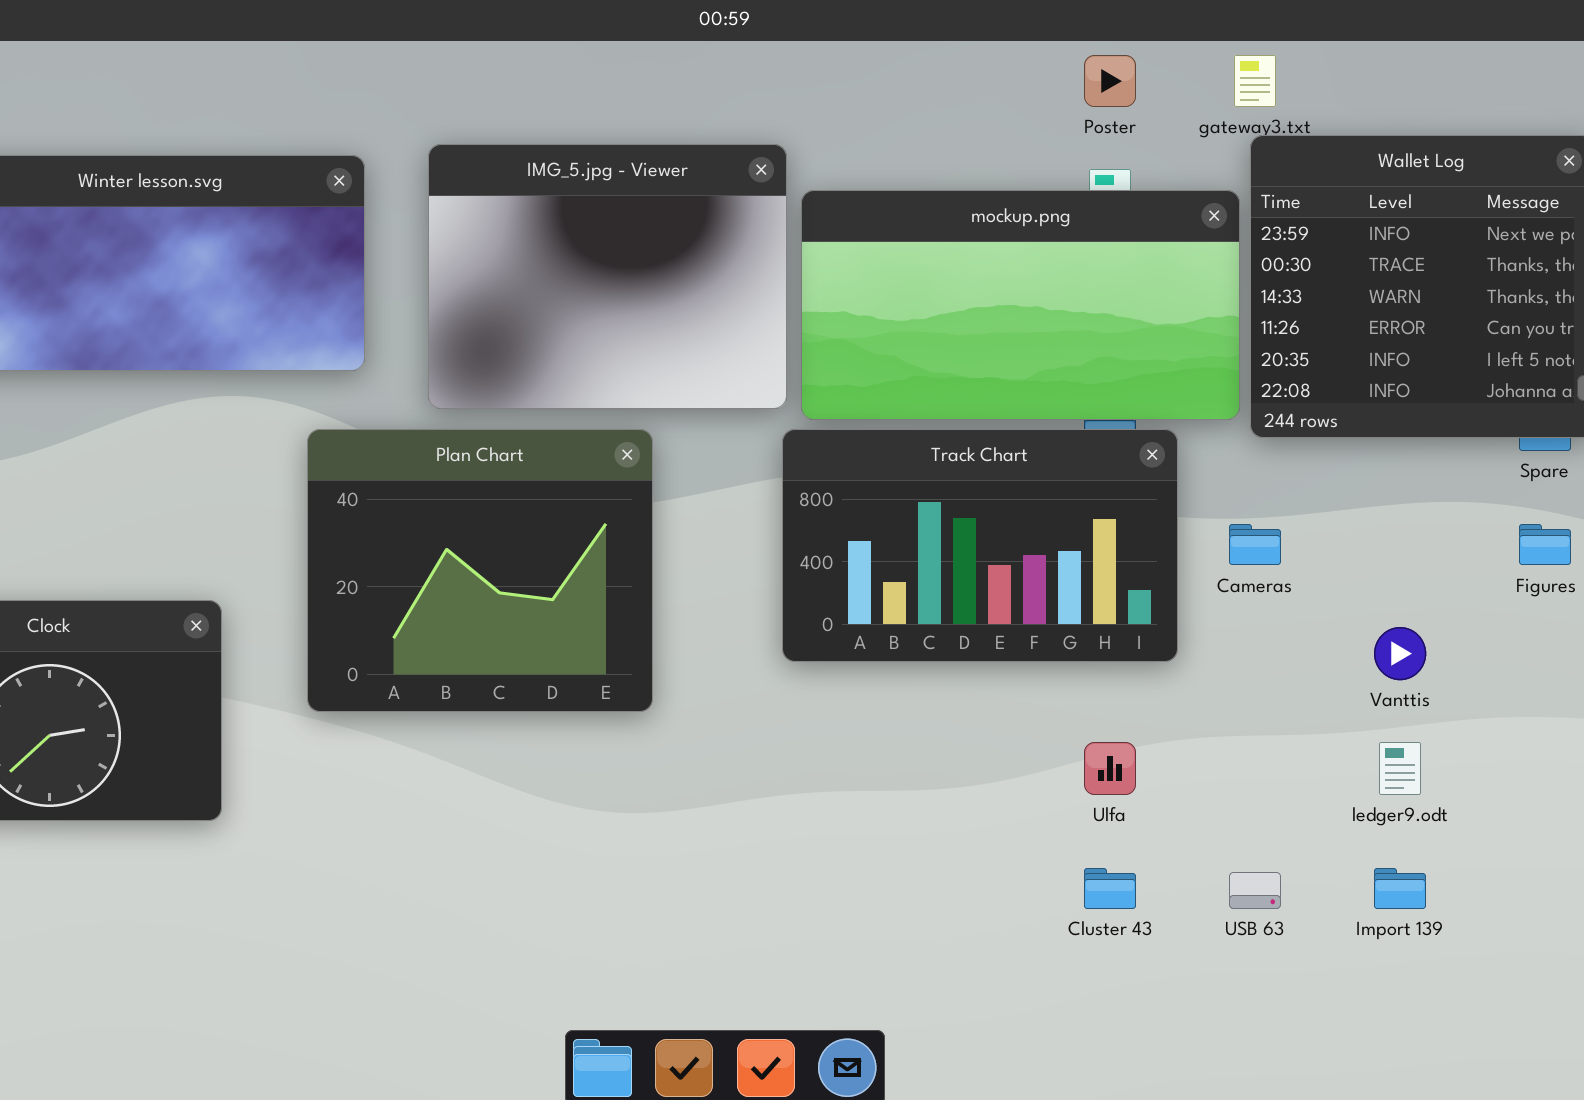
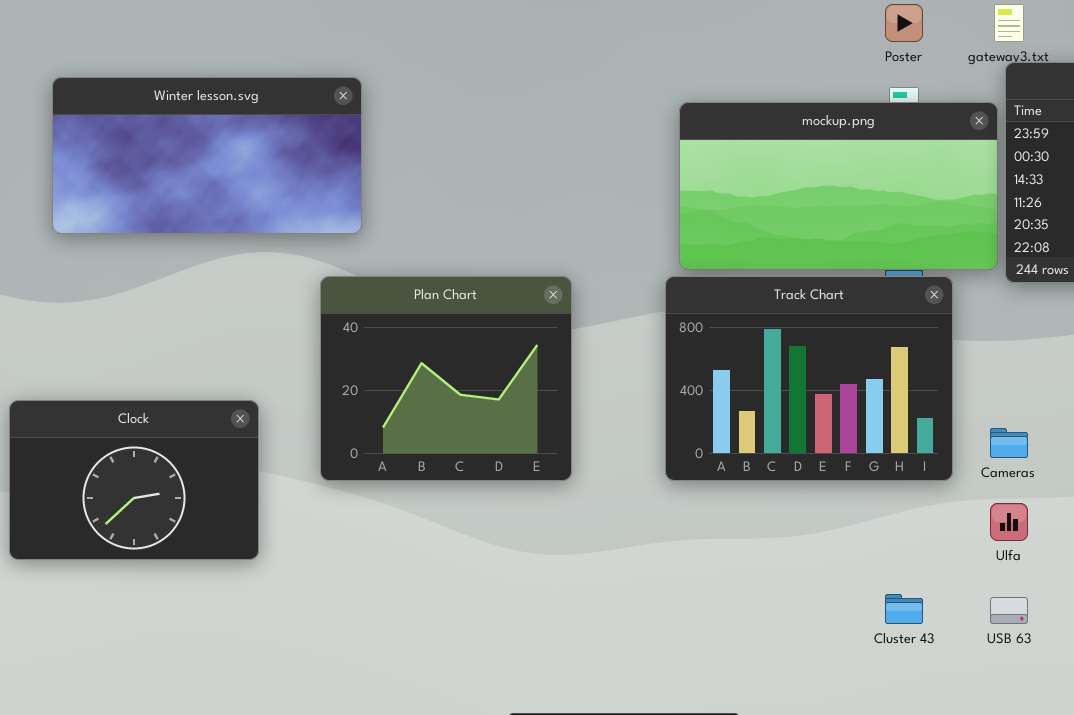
IMG_5.jpg - Viewer: [428,144,787,409] -> none, closed
Track Chart: [782,429,1178,662] -> [665,276,953,481], resized
Cameras: [1229,524,1281,565] -> [990,428,1028,458], moved
Ulfa: [1084,742,1136,795] -> [990,503,1028,541], moved

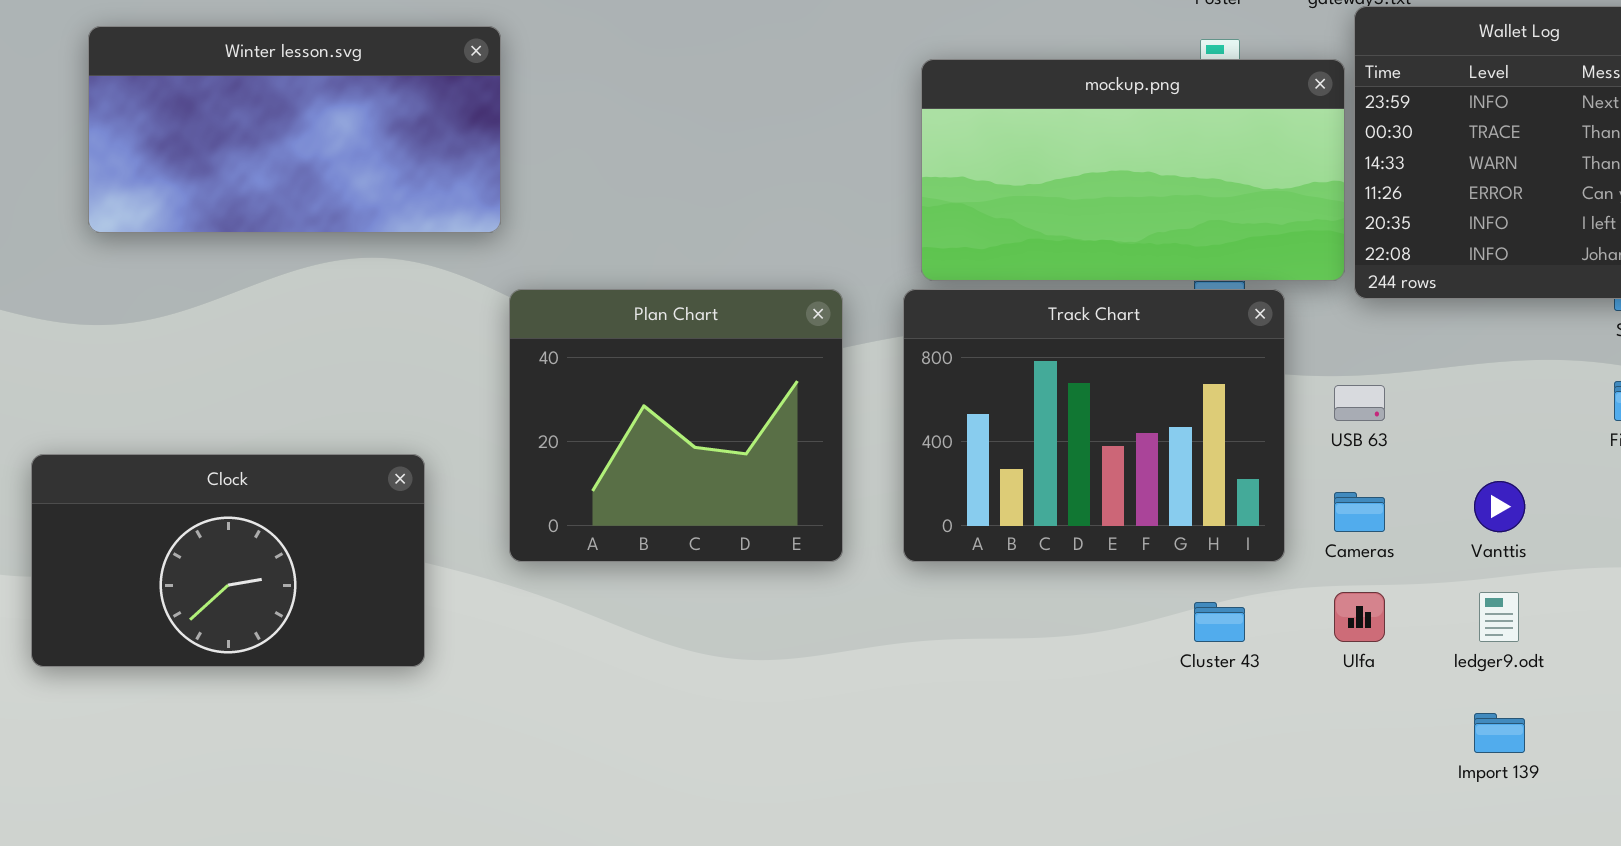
Plan Chart: [320,276,572,481] -> [509,289,843,562], moved
Clock: [9,400,259,560] -> [31,454,425,667], resized
Cluster 43: [885,594,923,624] -> [1194,602,1245,642], moved
USB 63: [990,597,1028,624] -> [1334,385,1385,421], moved

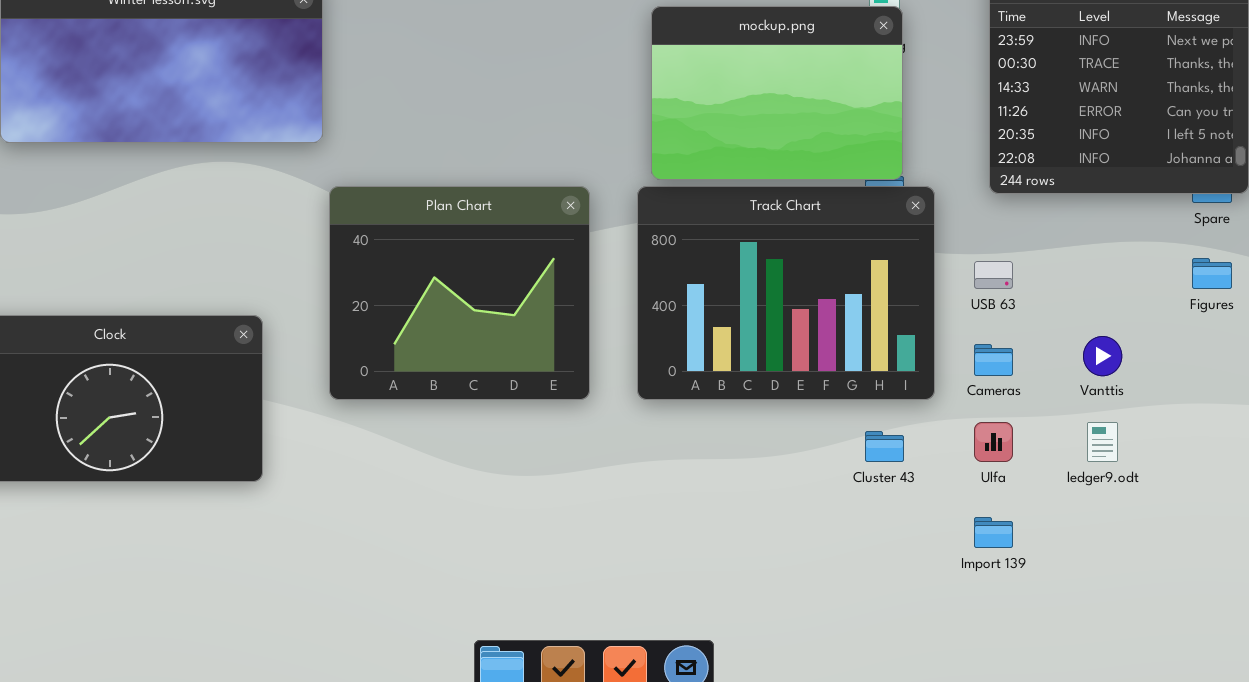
mockup.png: [921,59,1345,281] -> [651,6,903,180], resized
Import 139: [1474,713,1525,753] -> [974,517,1013,548], moved

